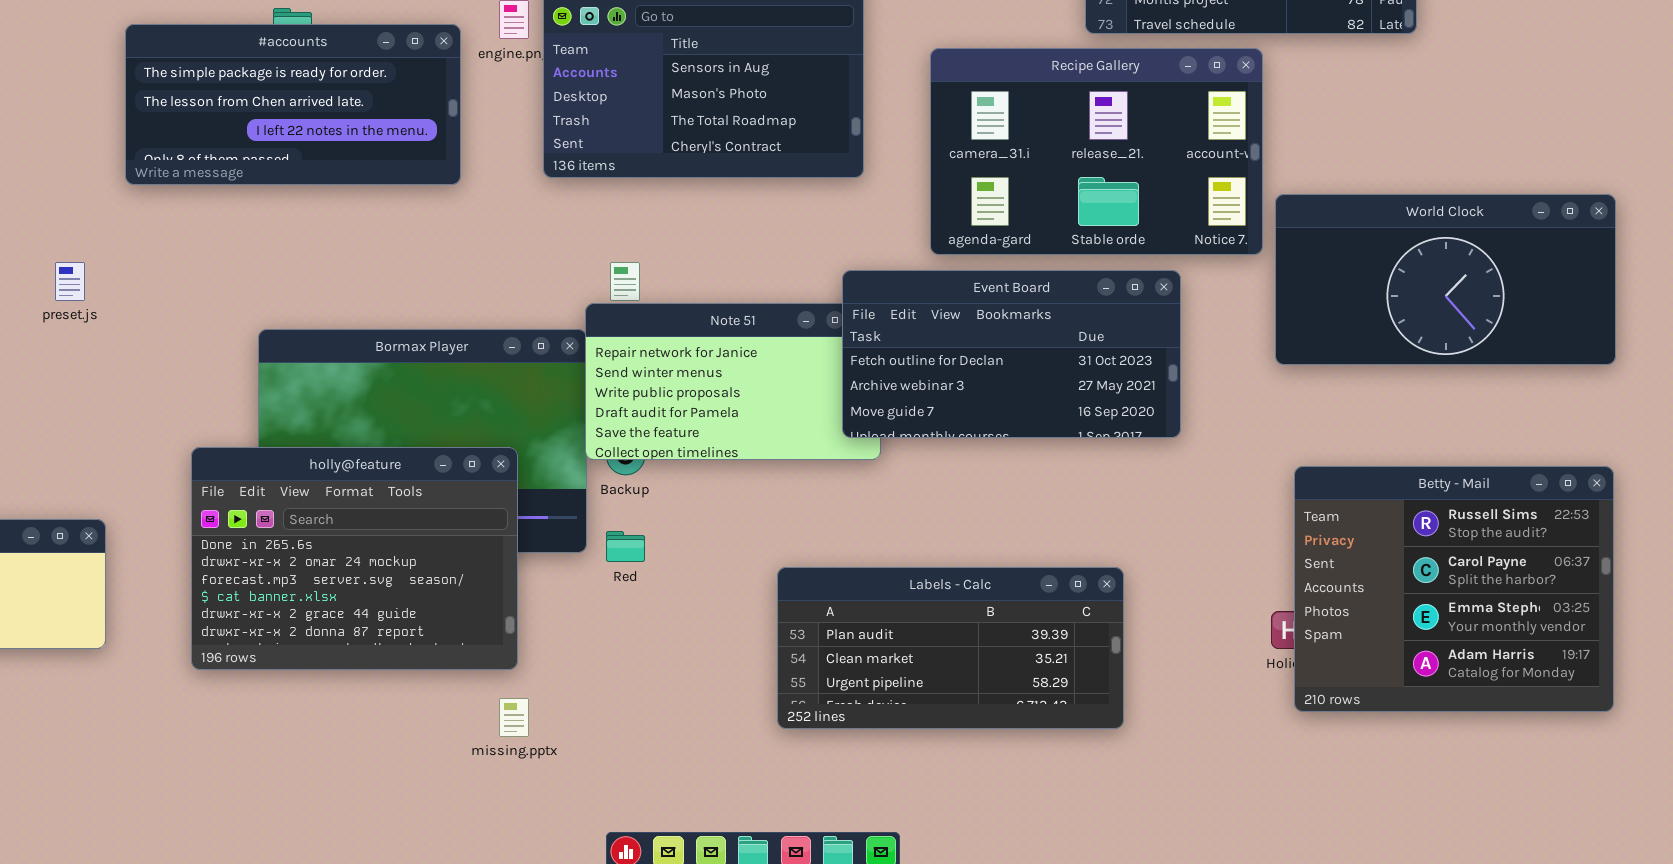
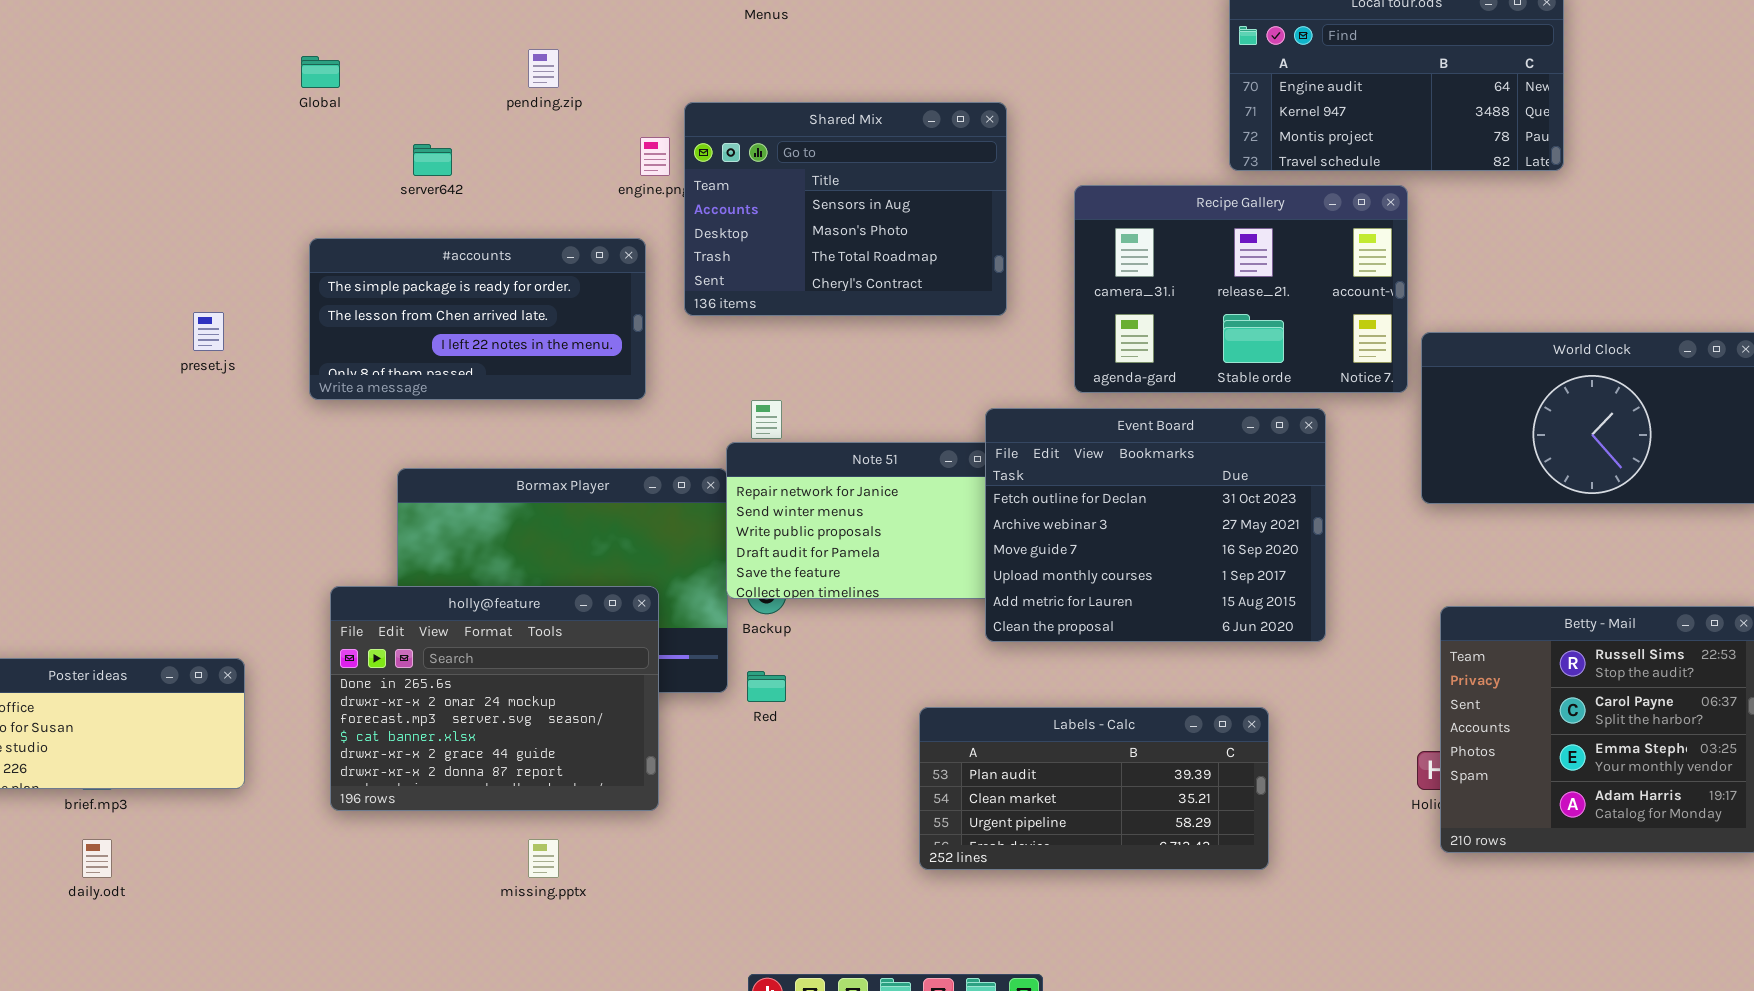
#accounts: [125,24,461,185] -> [309,238,646,400], moved
preset.js: [55,262,85,301] -> [193,312,224,351], moved
Event Board: [842,270,1181,438] -> [985,408,1326,642], resized
missing.pptx: [499,698,529,737] -> [528,839,559,878], moved

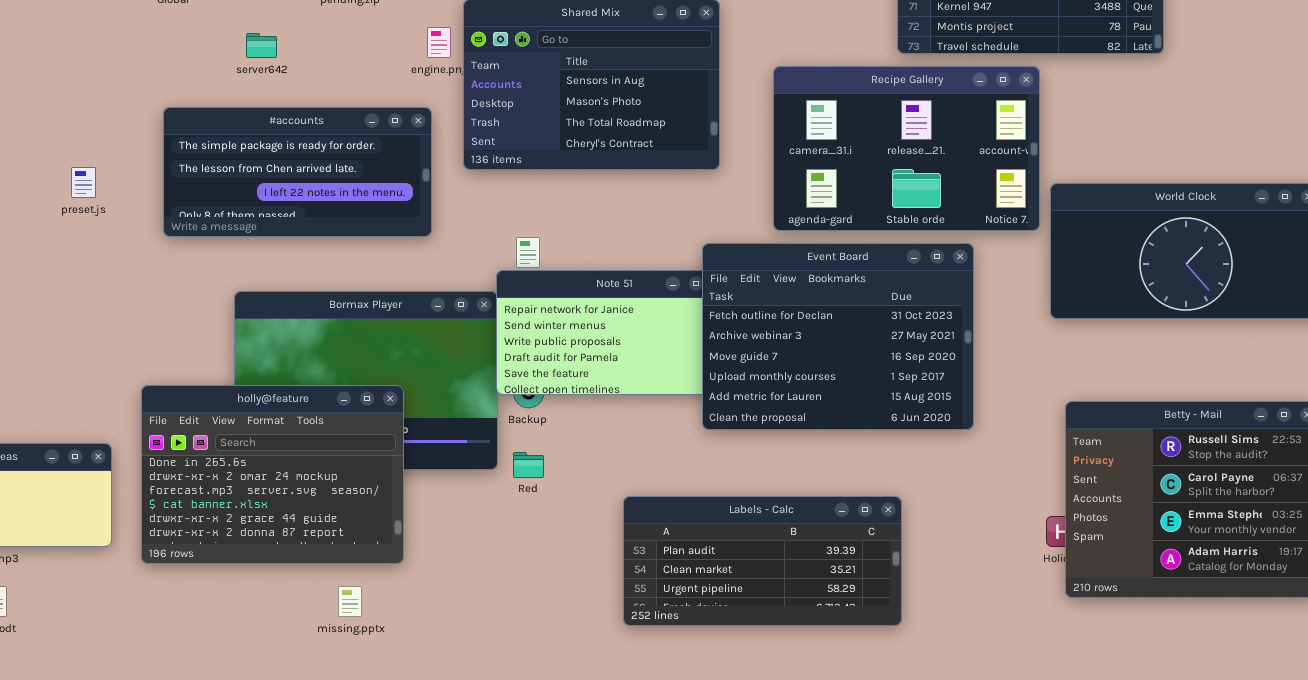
holly@feature: [330,586,659,811] -> [141,385,404,564], moved
Labels - Calc: [919,707,1269,870] -> [623,496,902,626], moved

